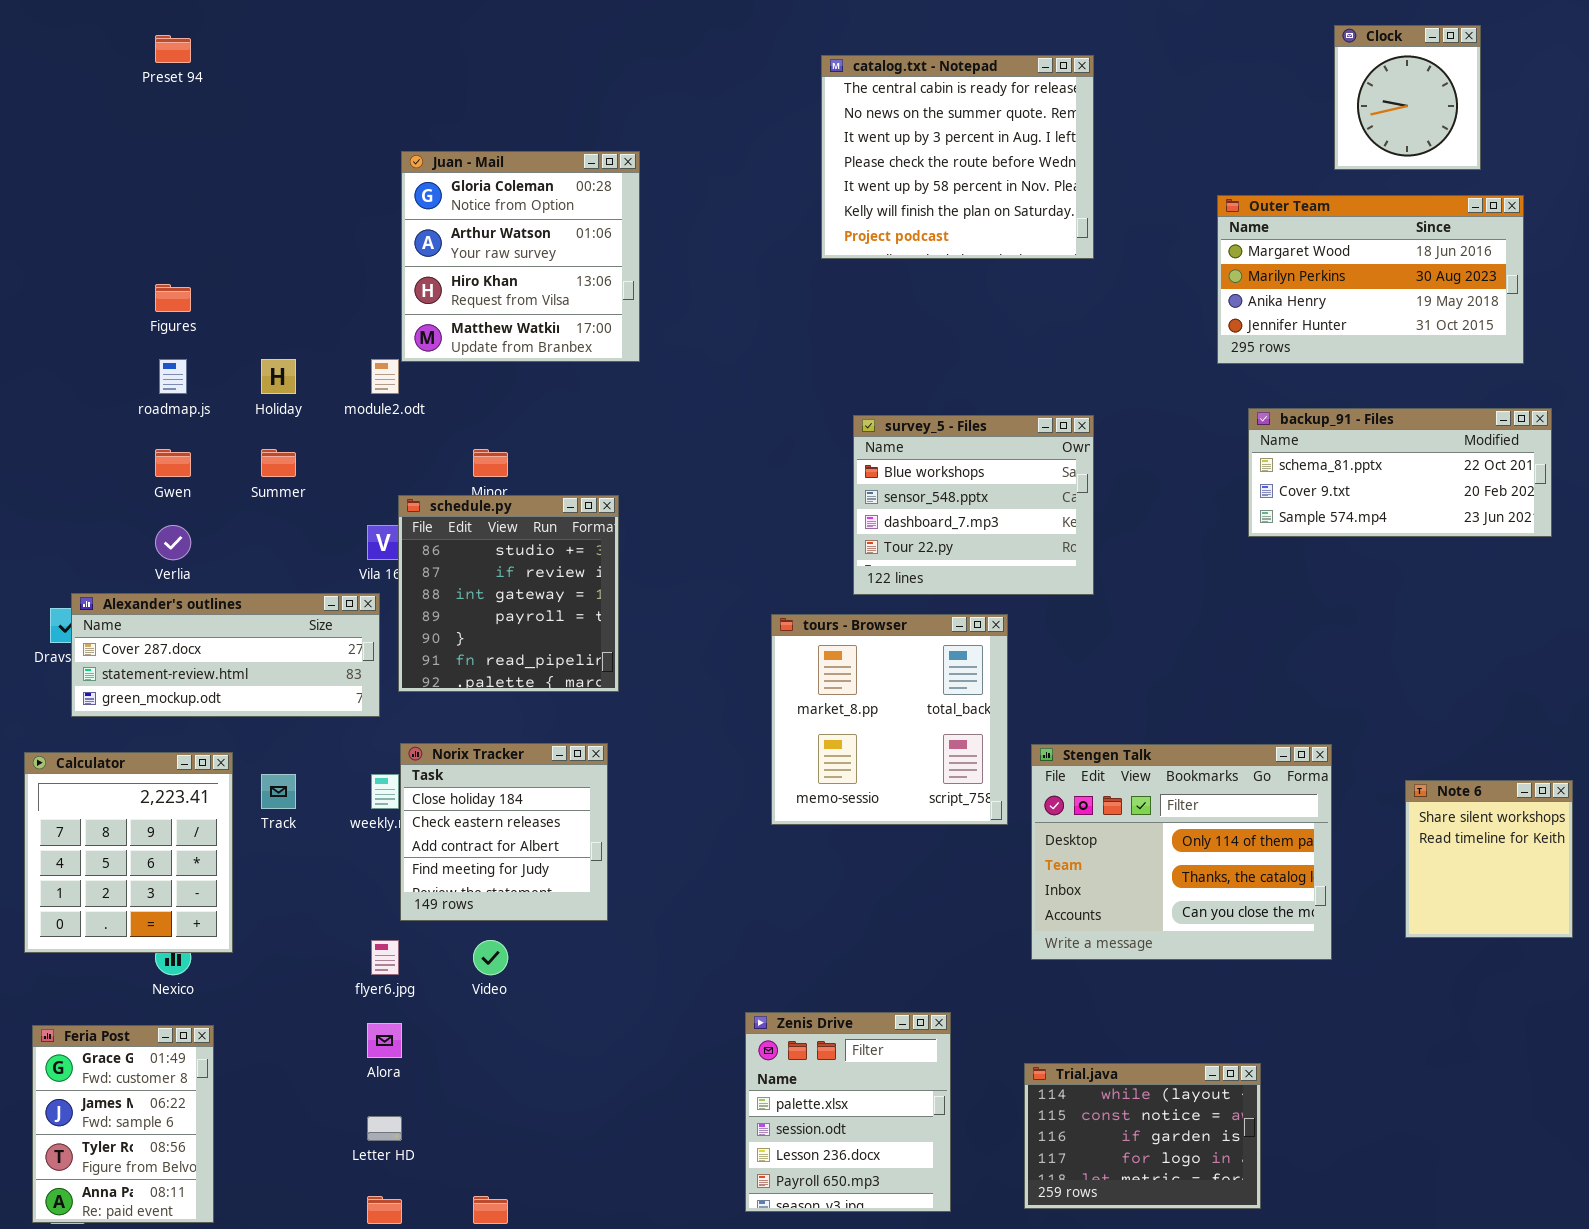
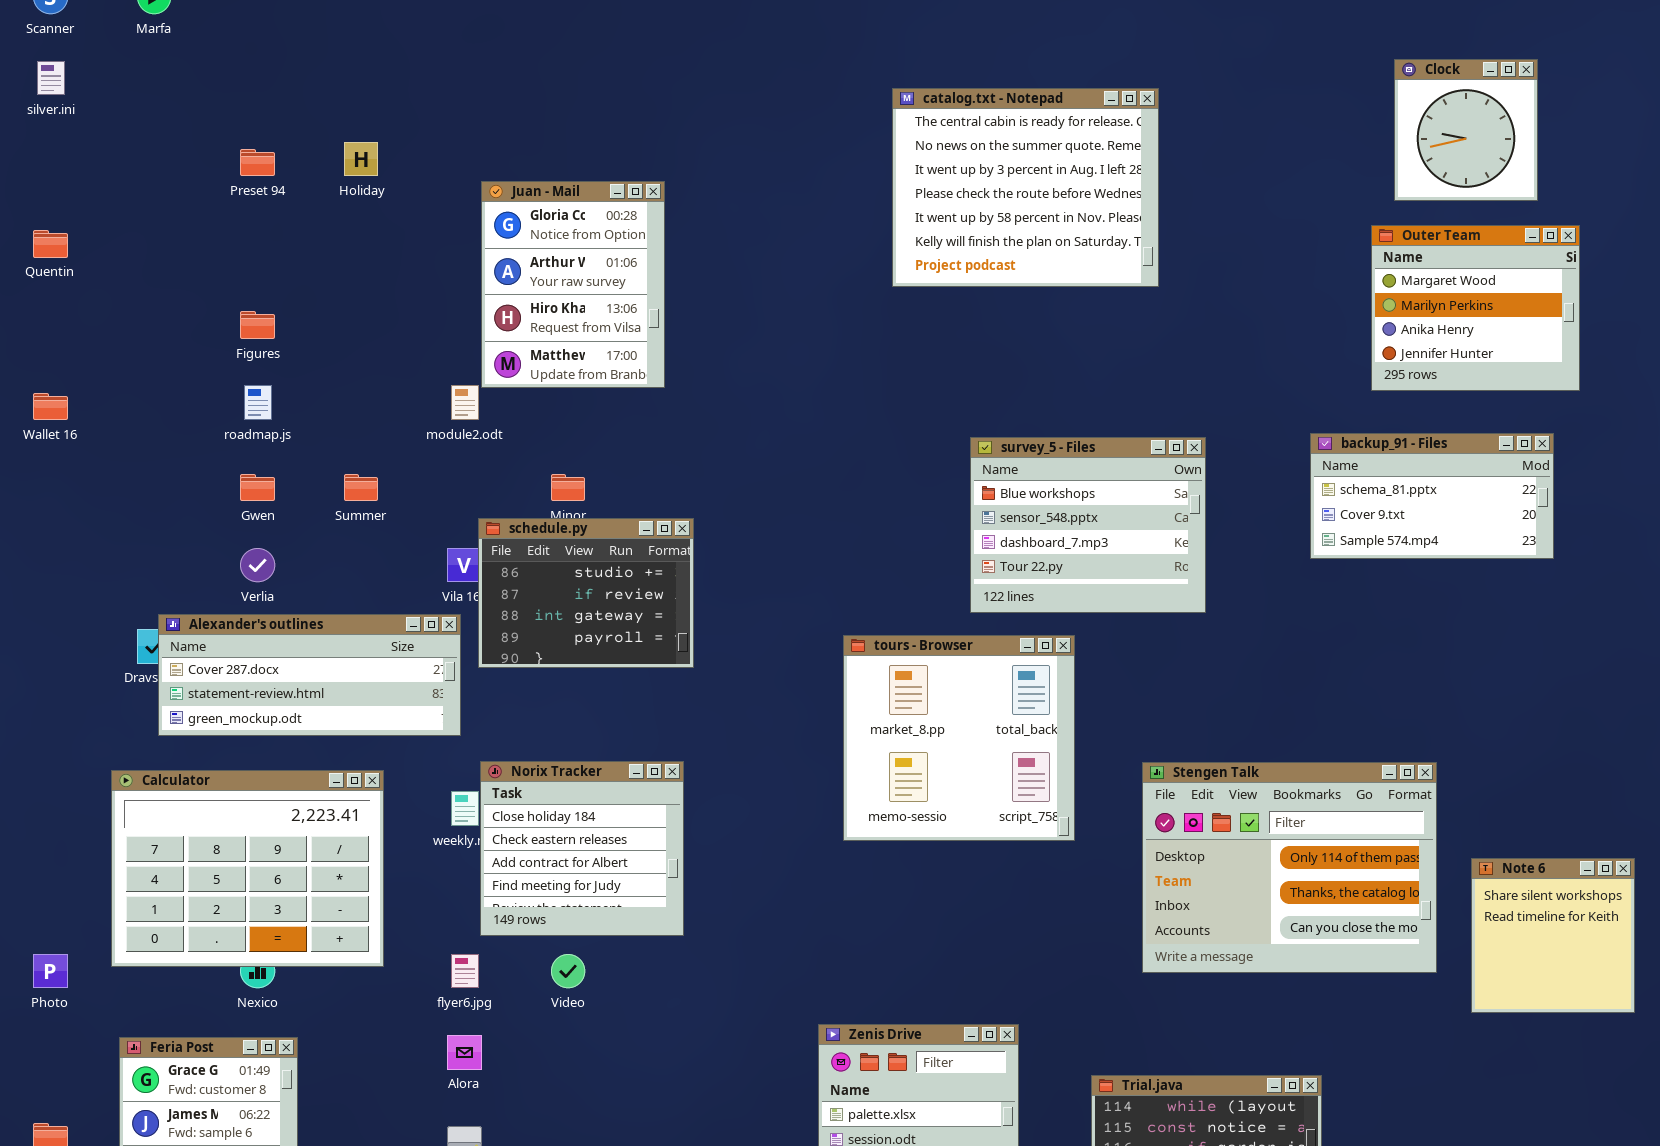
Preset 94: [155,35,191,63] -> [240,149,275,176], moved
Juan - Mail: [401,151,640,362] -> [481,181,665,388], resized
Outer Team: [1217,195,1524,364] -> [1371,225,1580,391], resized
Holiday: [261,359,296,394] -> [344,142,378,176], moved
backup_91 - Files: [1248,408,1552,537] -> [1310,433,1554,559], resized
survey_5 - Files: [853,415,1094,595] -> [970,437,1206,613], moved
schedule.py: [398,495,619,692] -> [478,518,694,668], resized
Stengen Talk: [1031,744,1332,960] -> [1142,762,1437,973], moved
Calculator: [24,752,233,953] -> [111,770,384,967], resized
Note 6: [1405,780,1573,938] -> [1471,858,1635,1013], moved

